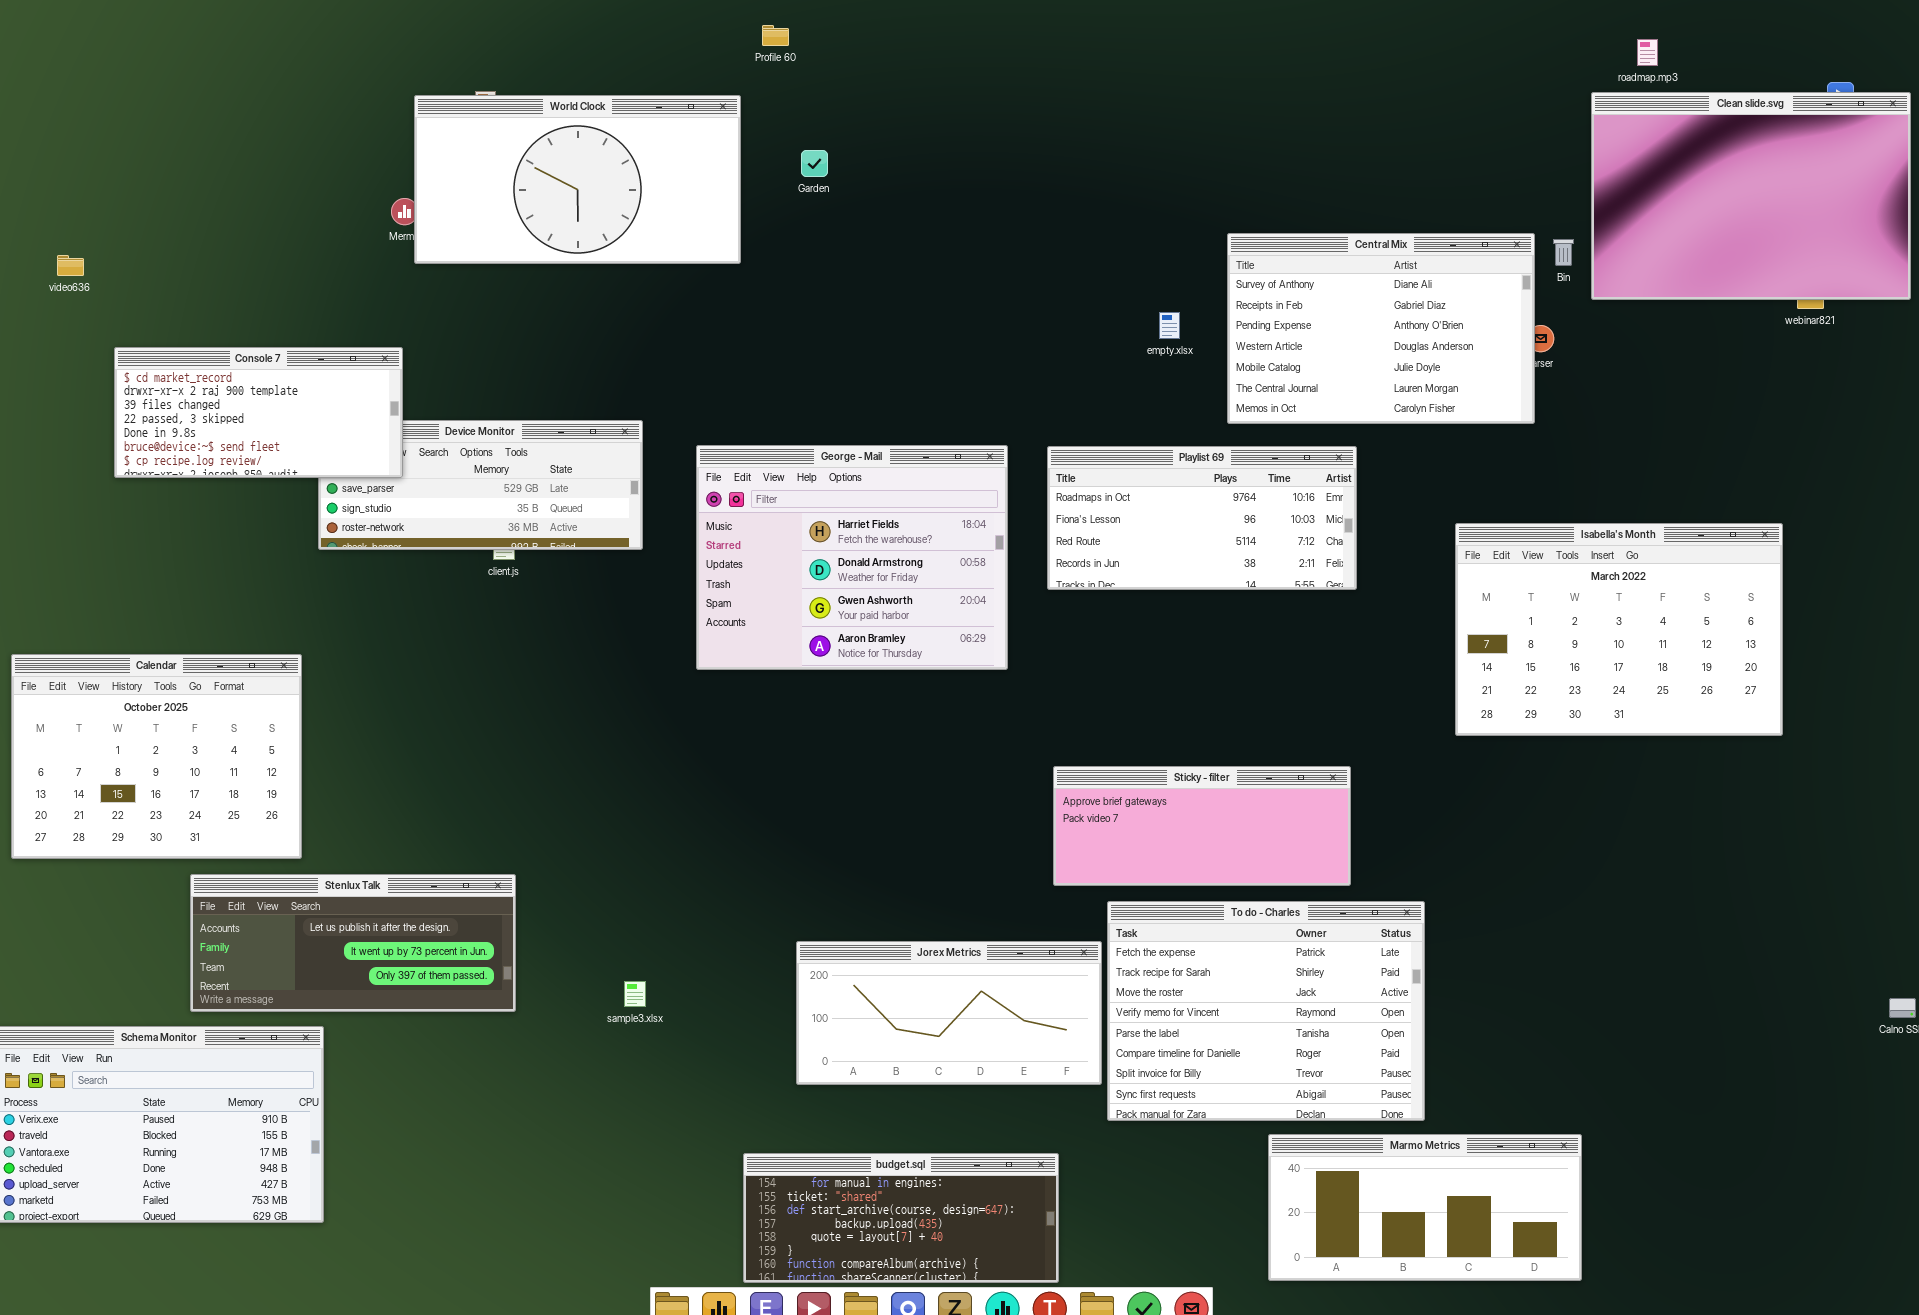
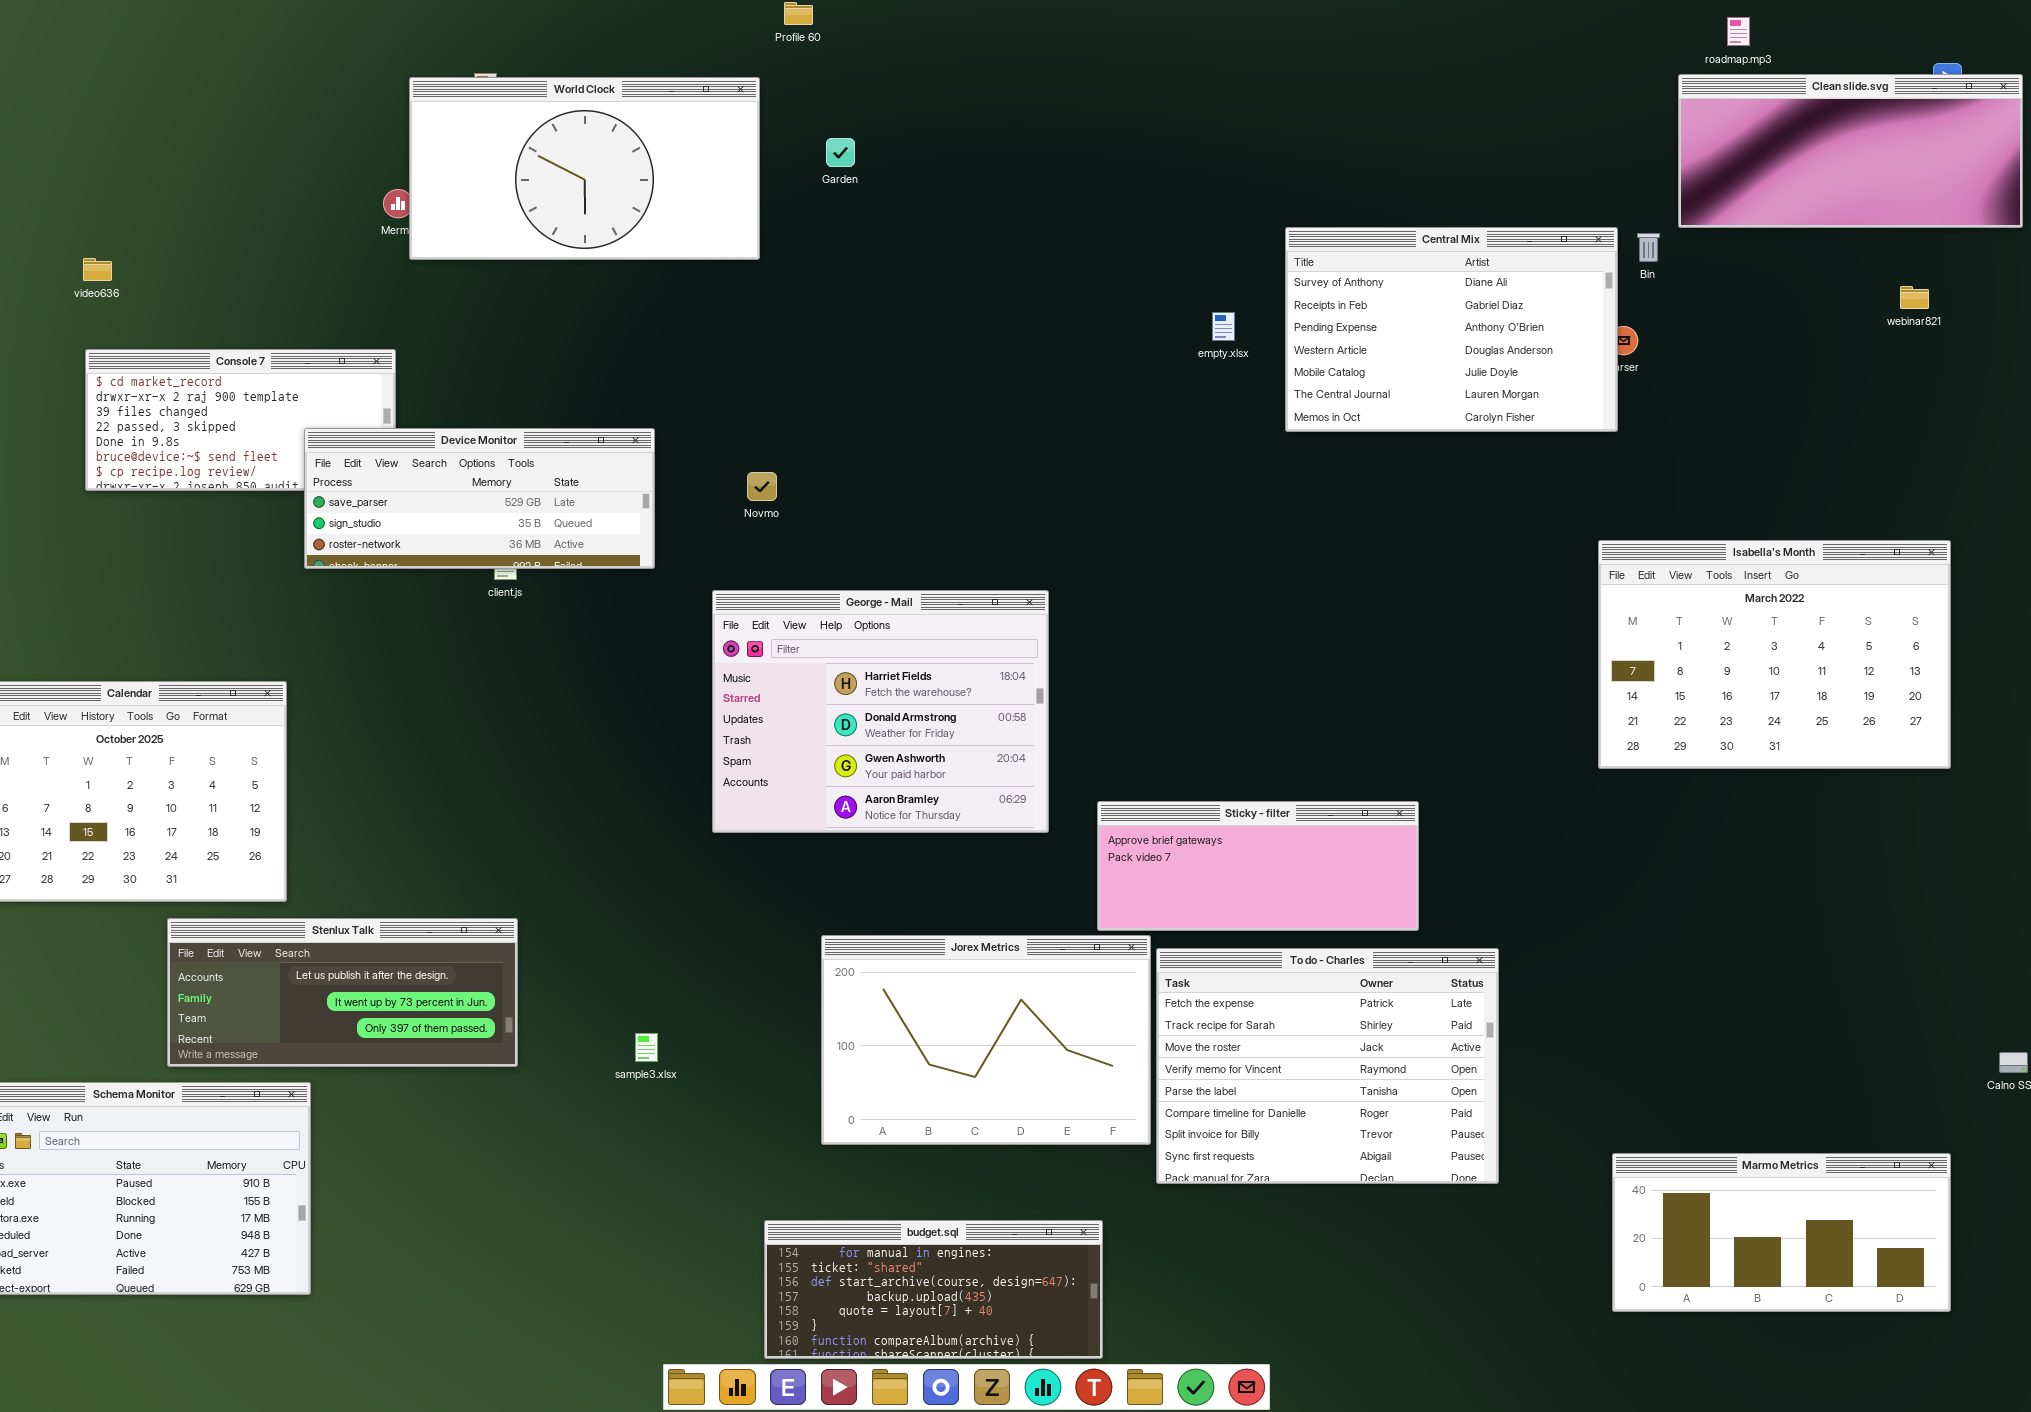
Clean slide.svg: [1591,92,1911,300] -> [1678,74,2023,228], resized
video636: [57,255,84,276] -> [83,258,112,281], moved
Device Monitor: [318,420,643,550] -> [304,428,655,569], raised
George - Mail: [696,445,1008,670] -> [712,590,1049,833], moved
Playlist 69: [1047,446,1357,590] -> none, closed
Isabella's Month: [1455,523,1783,736] -> [1598,540,1951,769], moved
Jorex Metrics: [796,941,1102,1085] -> [821,935,1151,1145], resized
Marmo Metrics: [1268,1134,1582,1281] -> [1612,1153,1951,1312], moved

